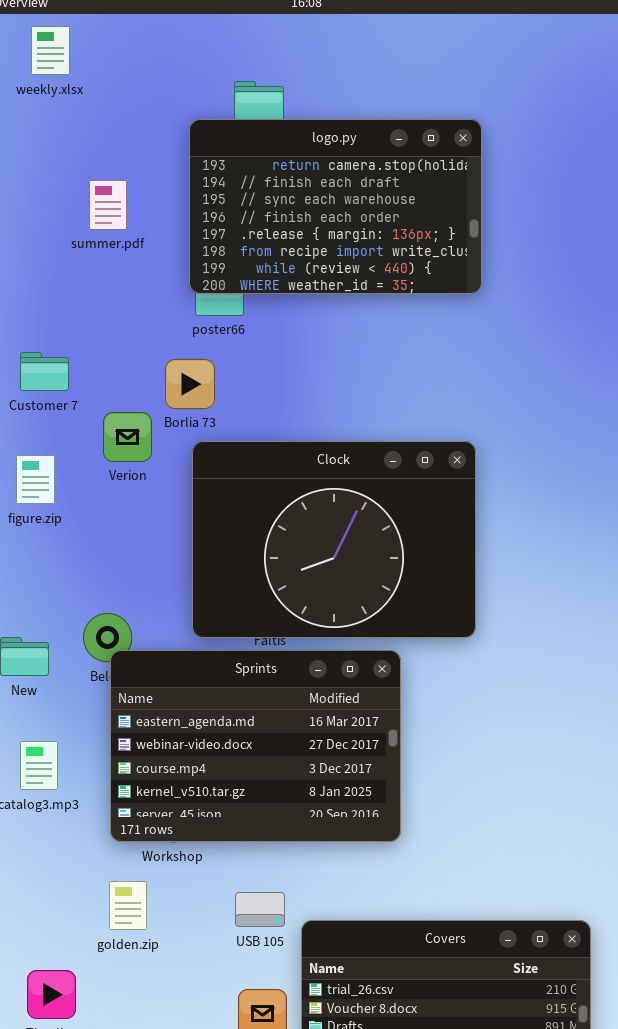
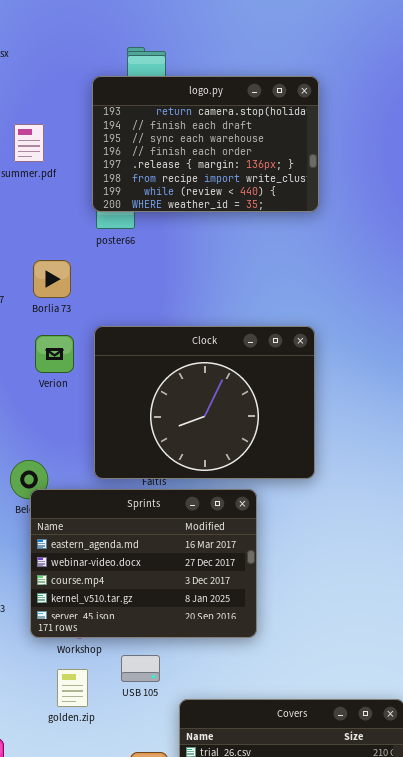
Borlia 73: [165,359,215,409] -> [33,260,71,298], moved
Verion: [103,412,152,462] -> [35,335,74,373], moved
golden.zip: [109,881,147,930] -> [57,669,88,707], moved
USB 105: [235,892,285,927] -> [121,655,160,682], moved

